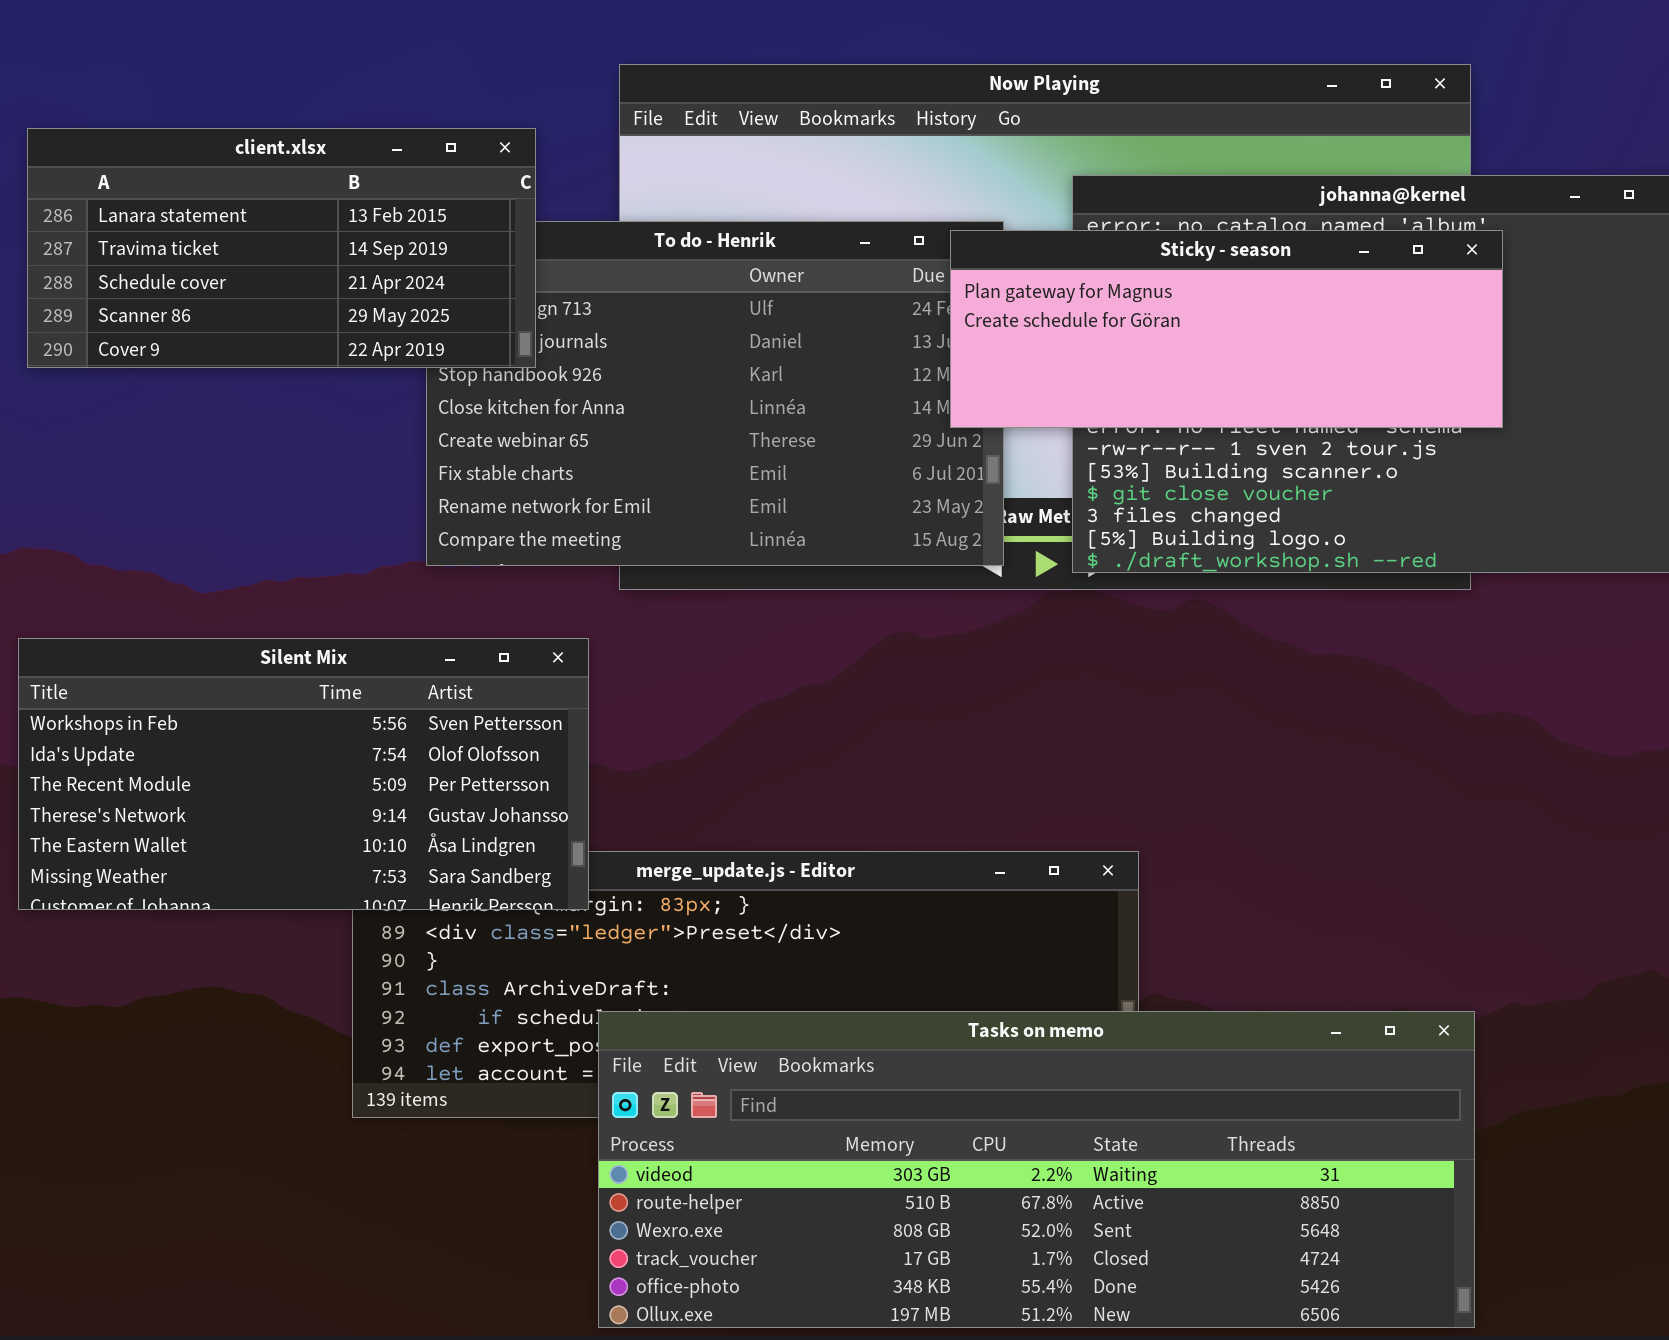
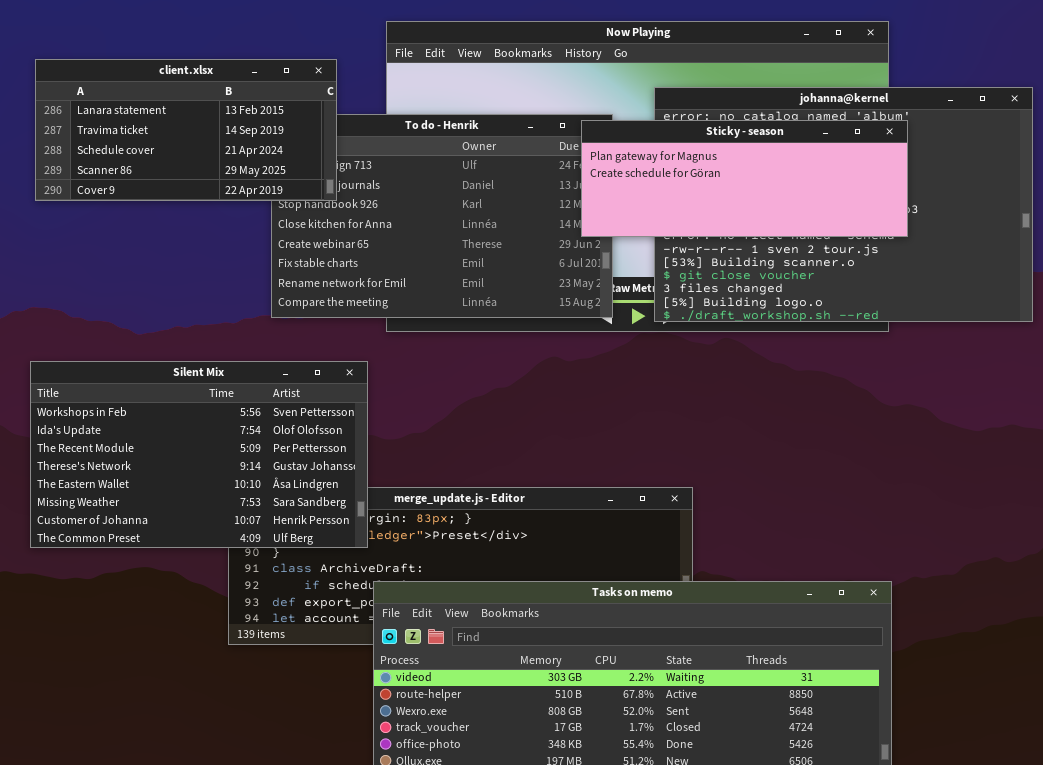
Silent Mix: [18,638,589,910] -> [30,361,368,548], resized

